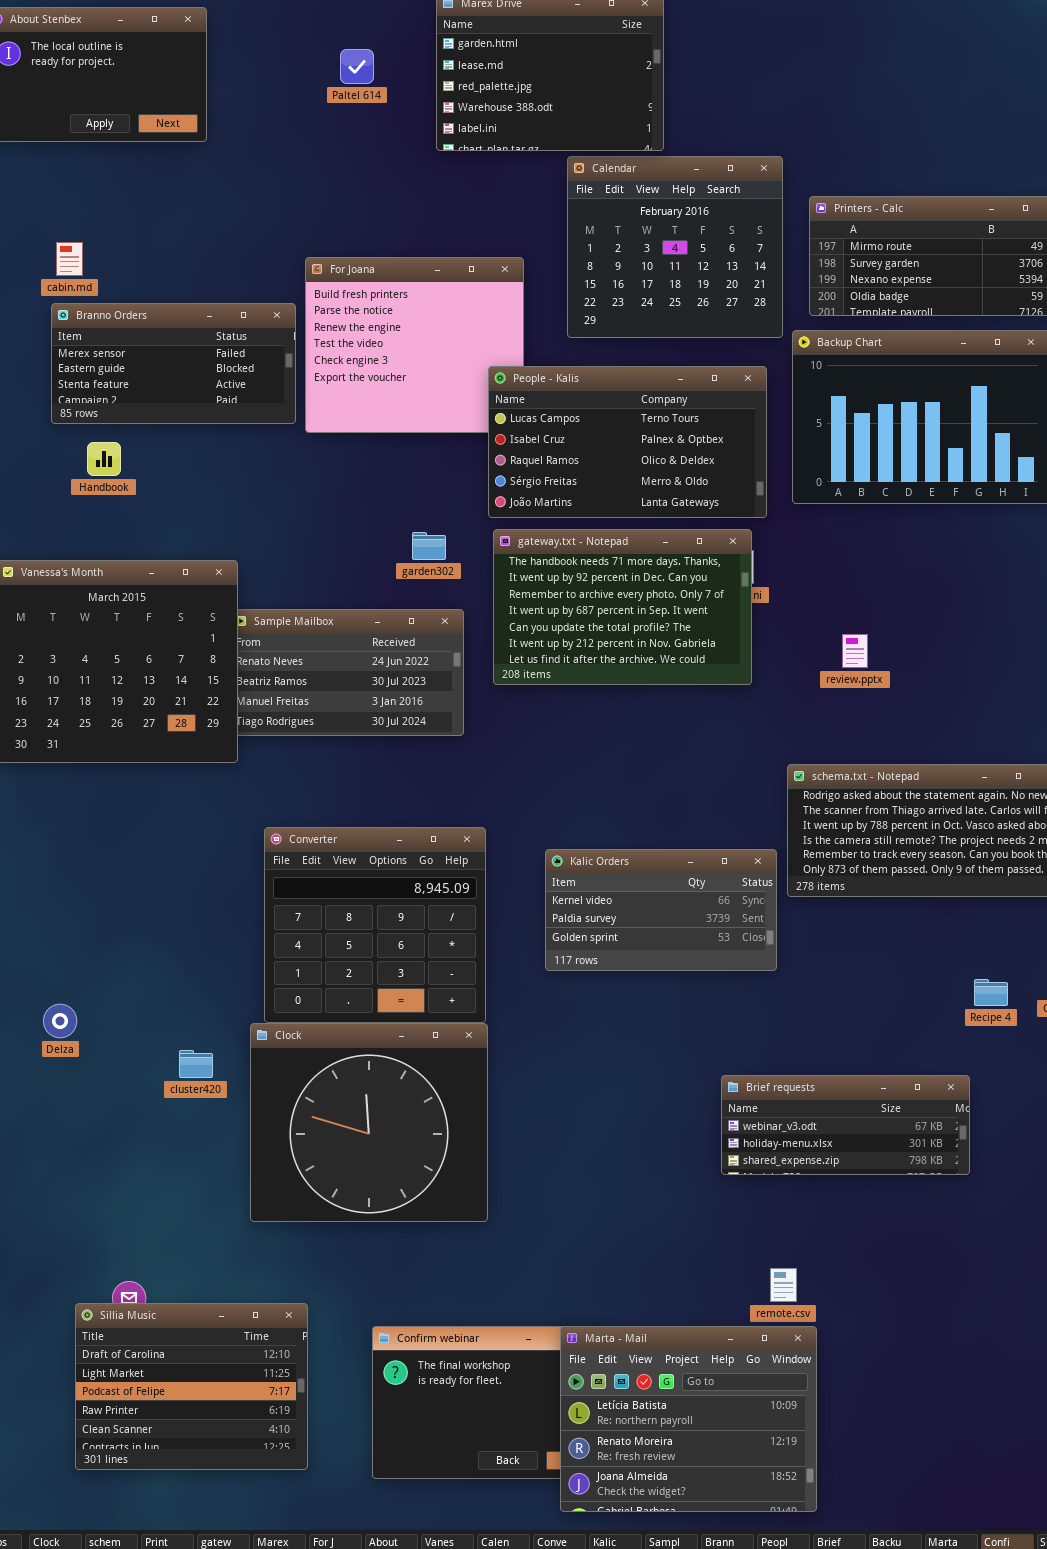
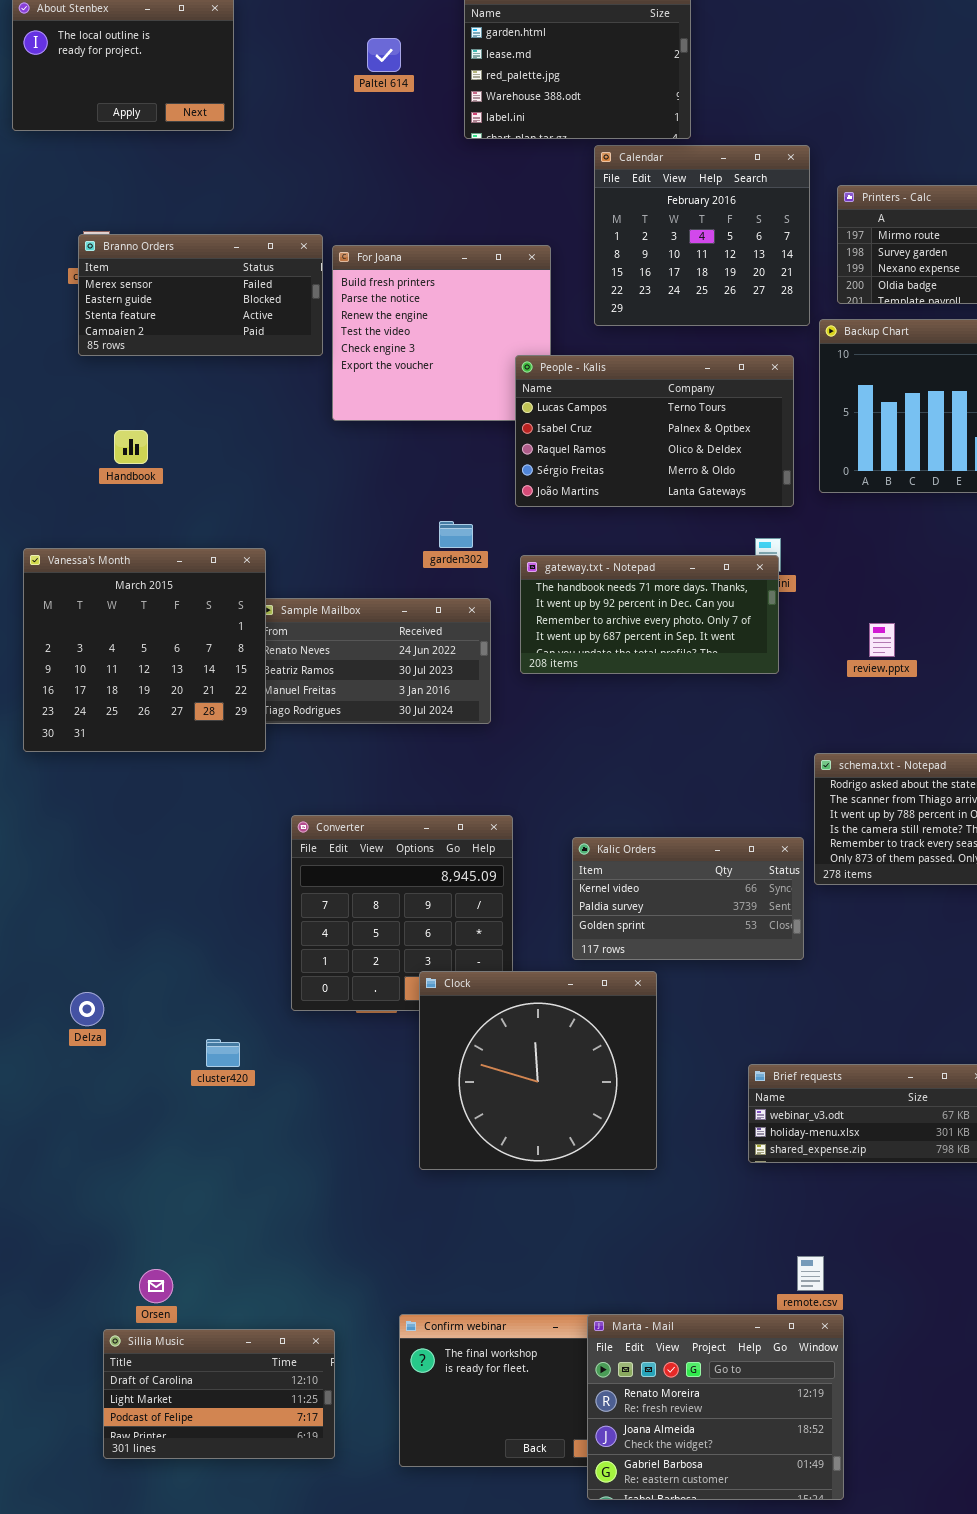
Branno Orders: [51,303,296,424] -> [78,234,323,356], moved
gateway.txt - Notepad: [493,529,752,685] -> [520,555,779,674], resized
Clock: [250,1023,488,1222] -> [419,971,657,1170], moved
Sillia Music: [75,1303,308,1470] -> [103,1329,335,1459], resized
Marta - Mail: [560,1326,817,1512] -> [587,1314,844,1500], scrolled down 1 row

